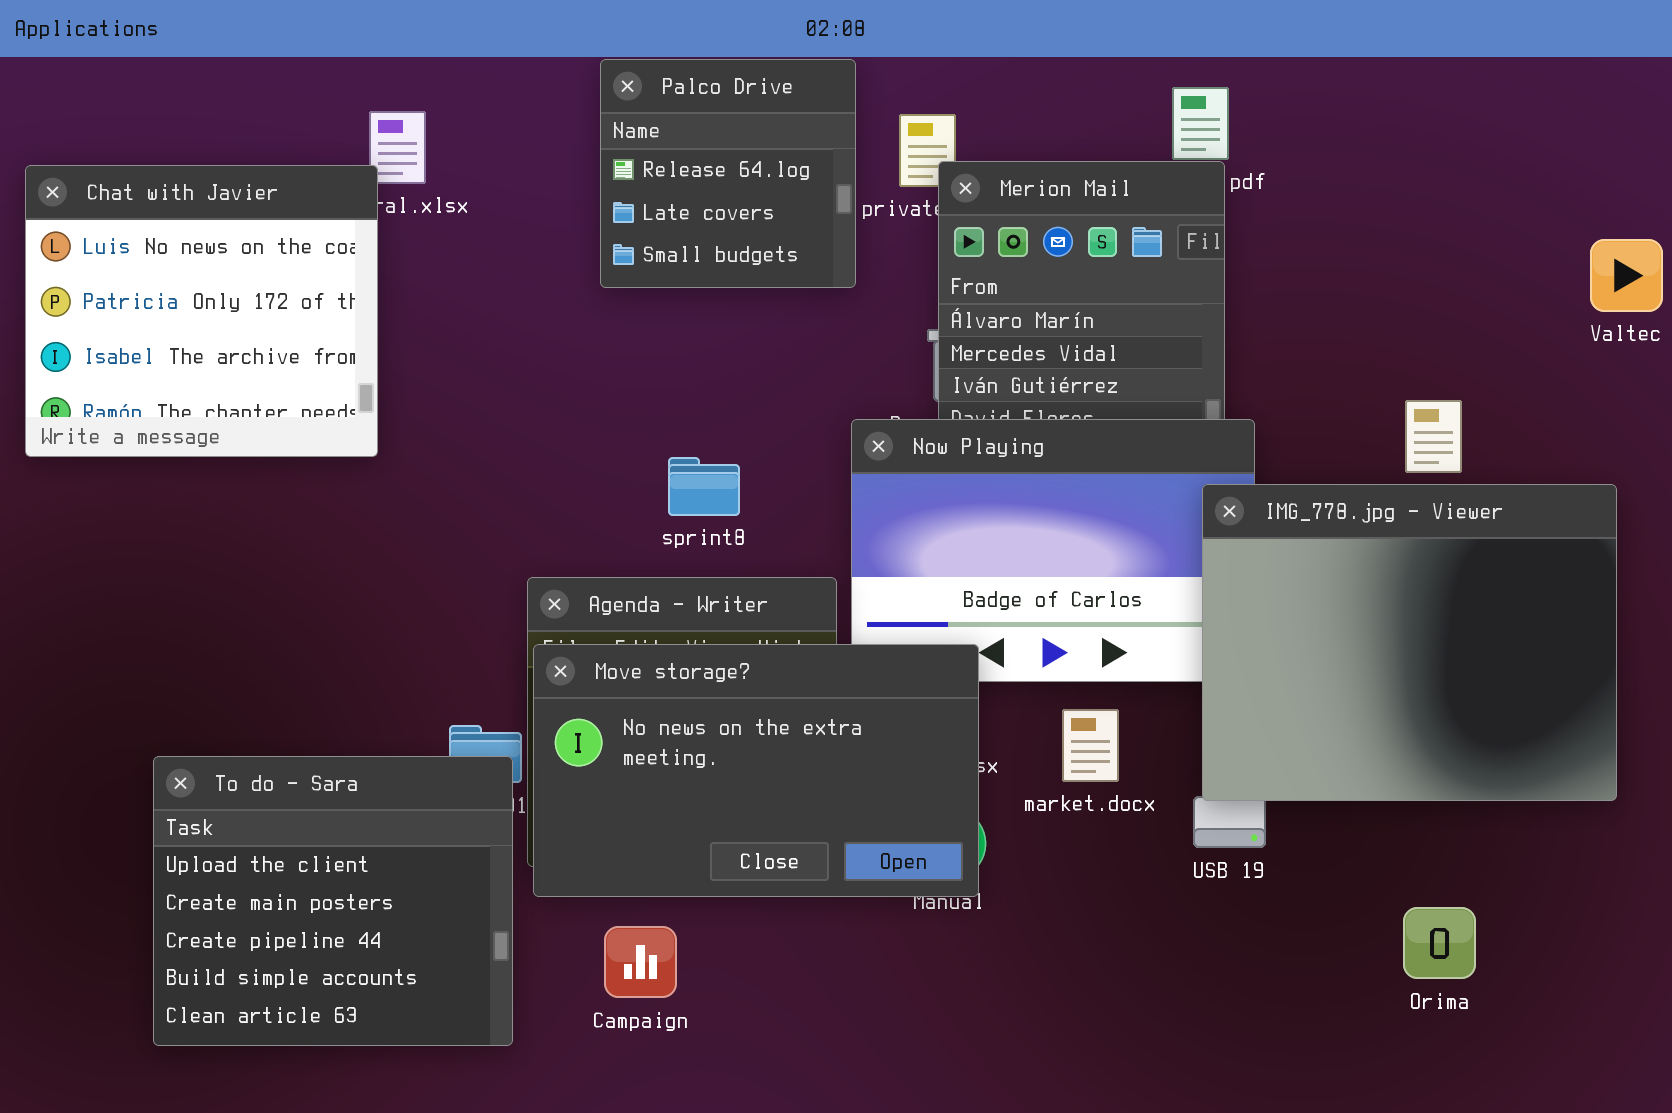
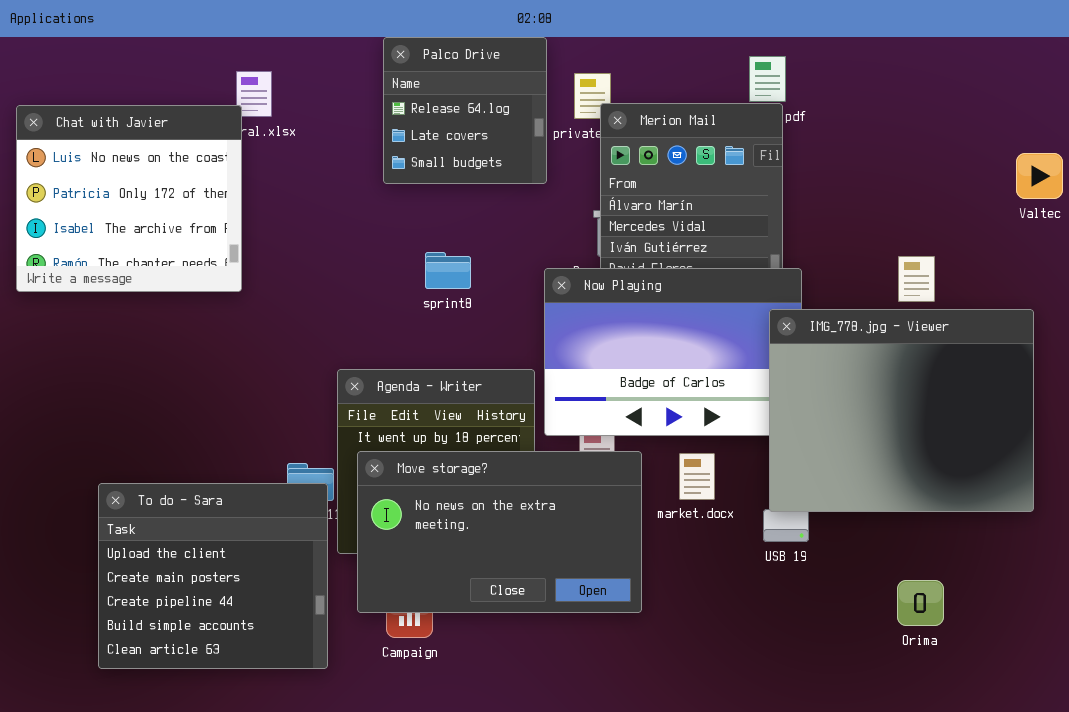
sprint8: [668,457,740,516] -> [425,252,471,289], moved
Move storage?: [533,644,979,897] -> [357,451,642,613], moved

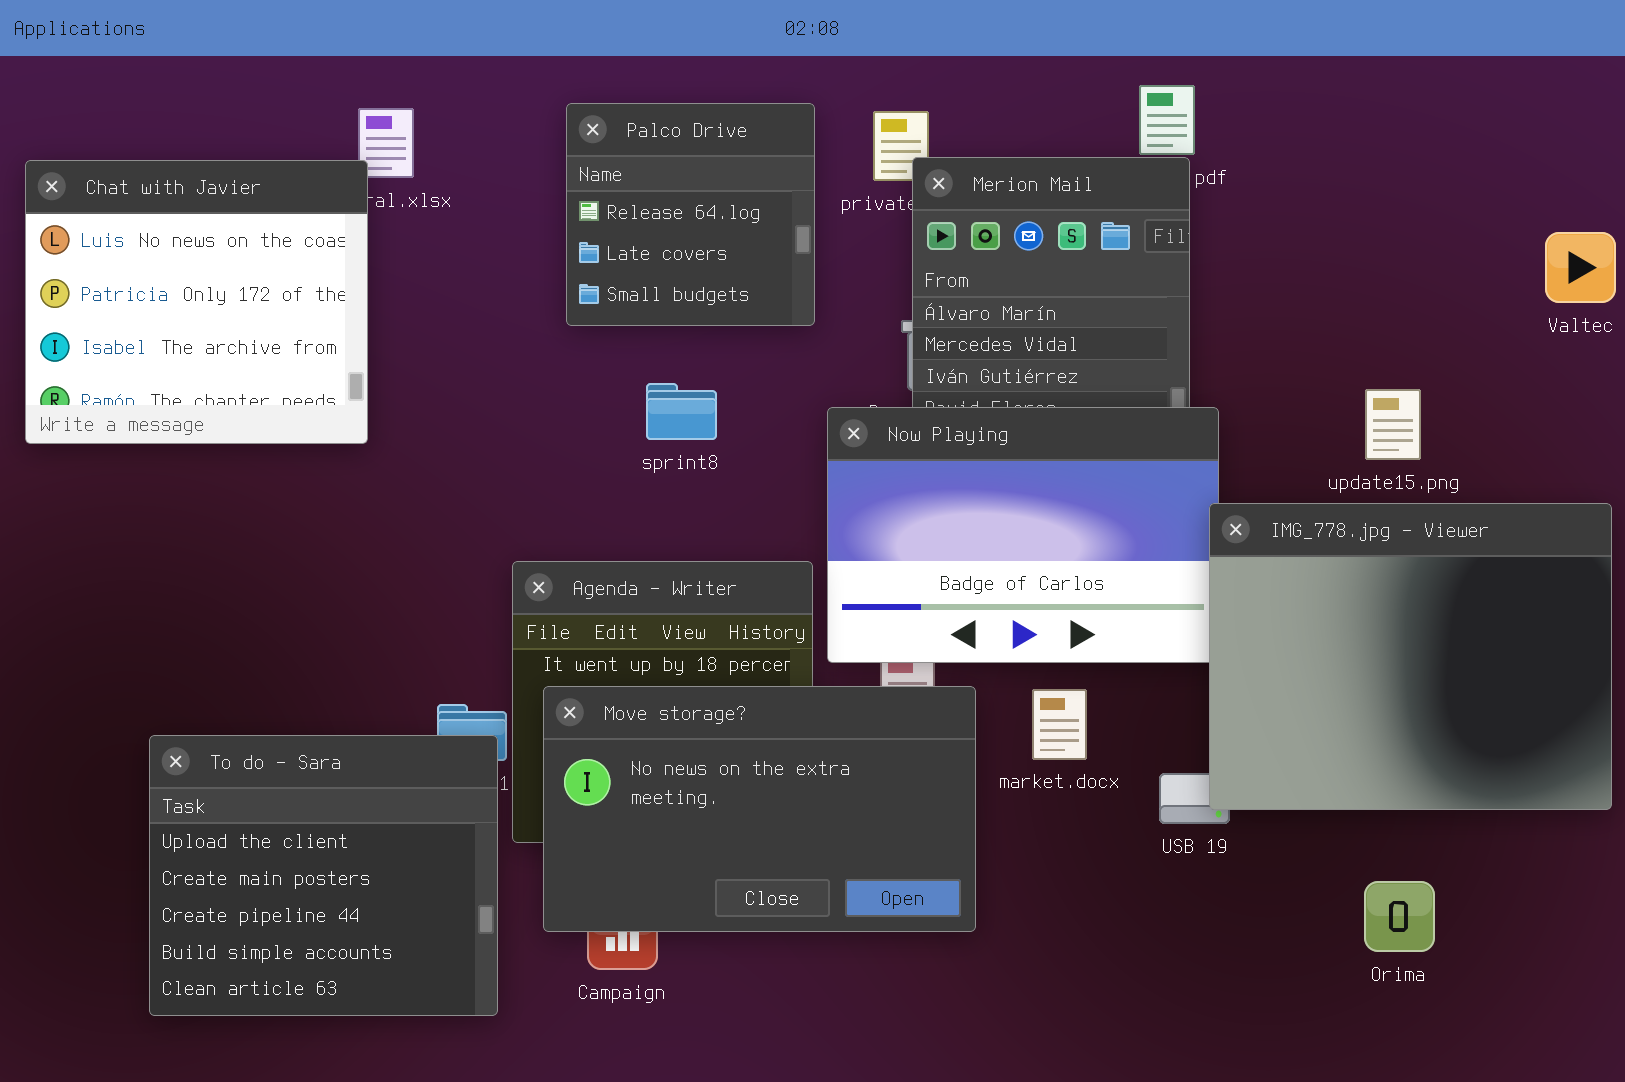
Palco Drive: [383,37,547,184] -> [566,103,815,326], moved
IMG_778.jpg - Viewer: [769,309,1034,512] -> [1209,503,1612,810], moved

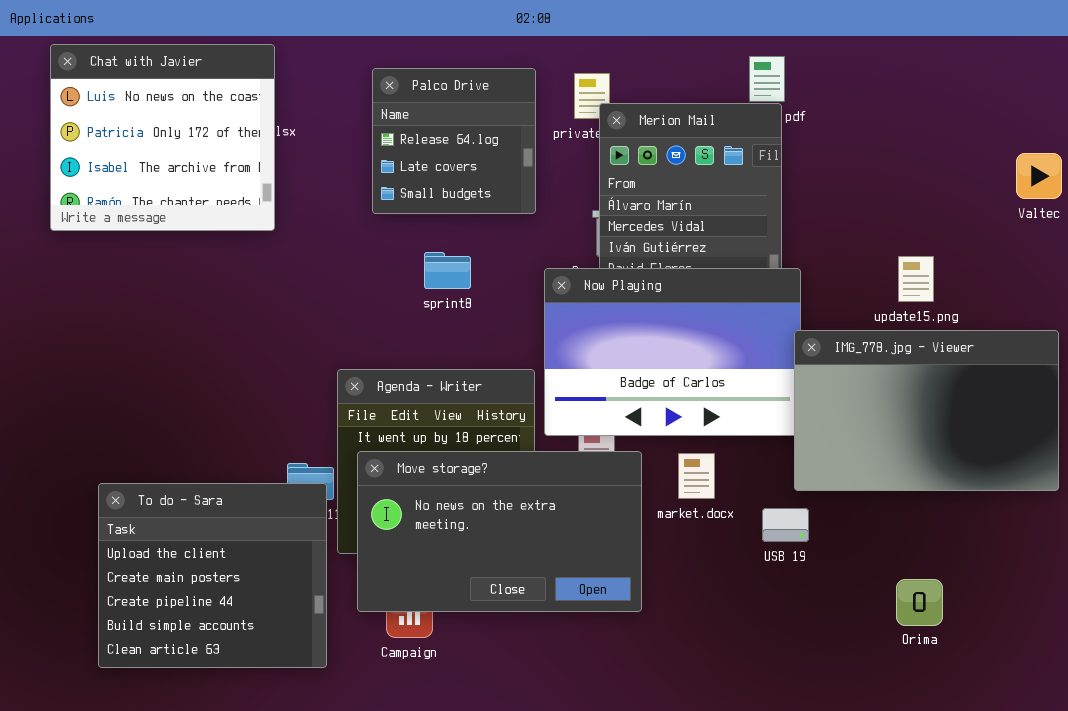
Chat with Javier: [25,160,368,444] -> [50,44,275,231], moved
IMG_778.jpg - Viewer: [1209,503,1612,810] -> [794,330,1059,491], resized

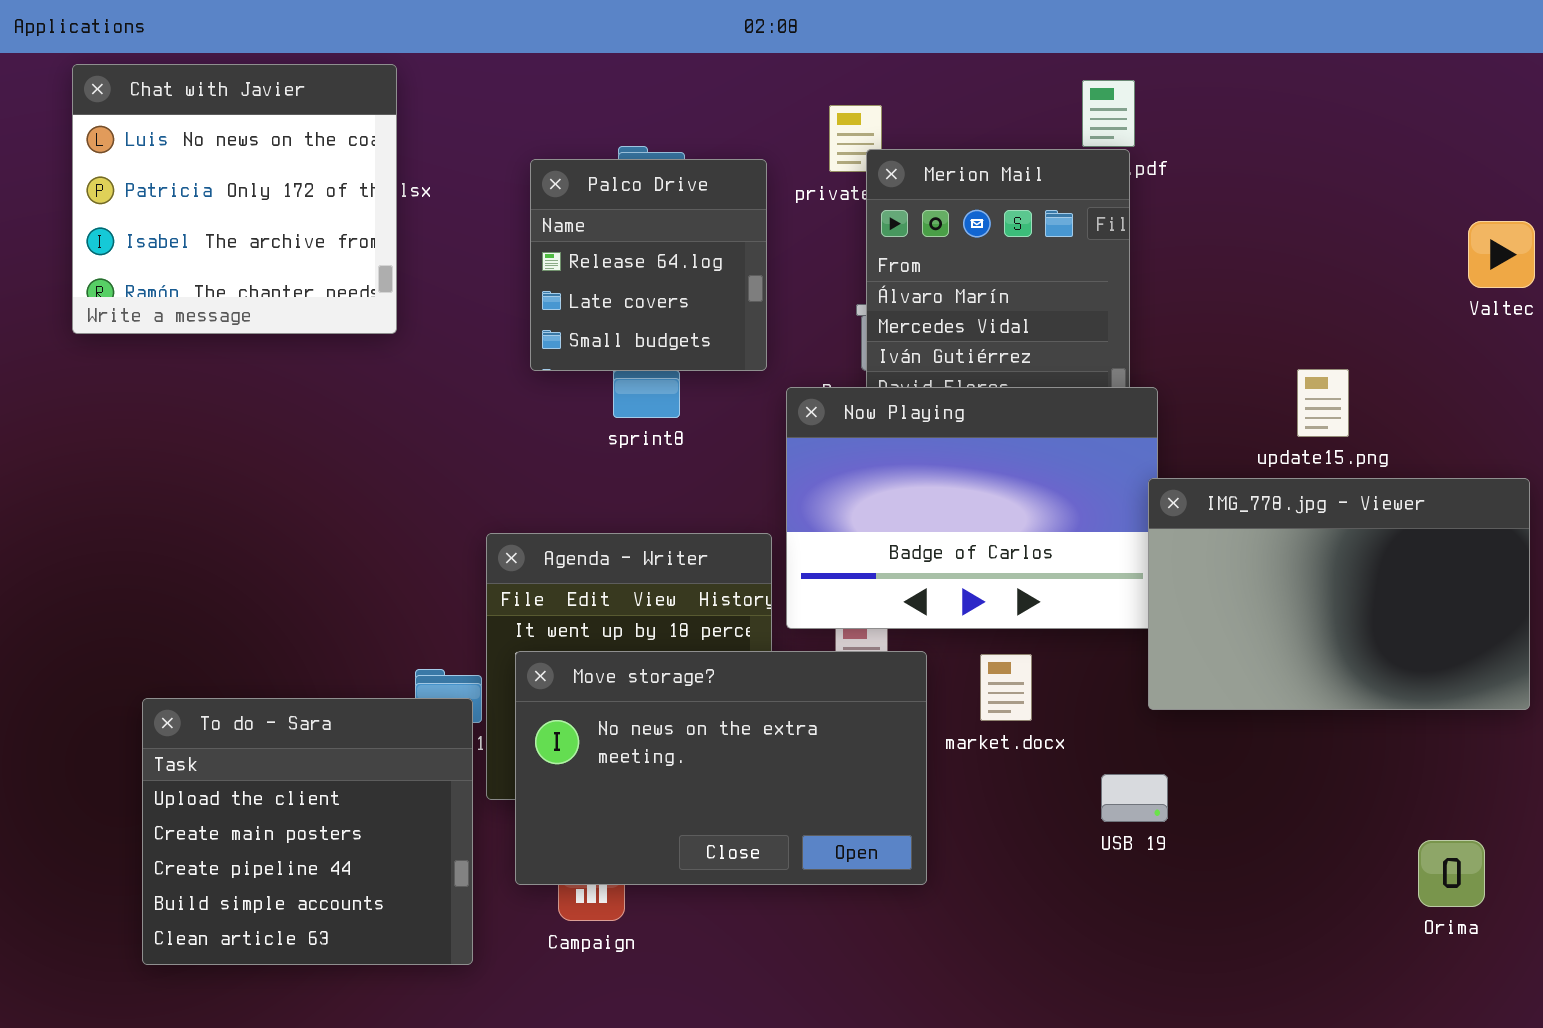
Palco Drive: [372,68,536,214] -> [530,159,767,371], moved
USB 19: [762,508,809,542] -> [1101,774,1168,822], moved
Orima: [896,579,943,626] -> [1418,840,1485,907], moved

